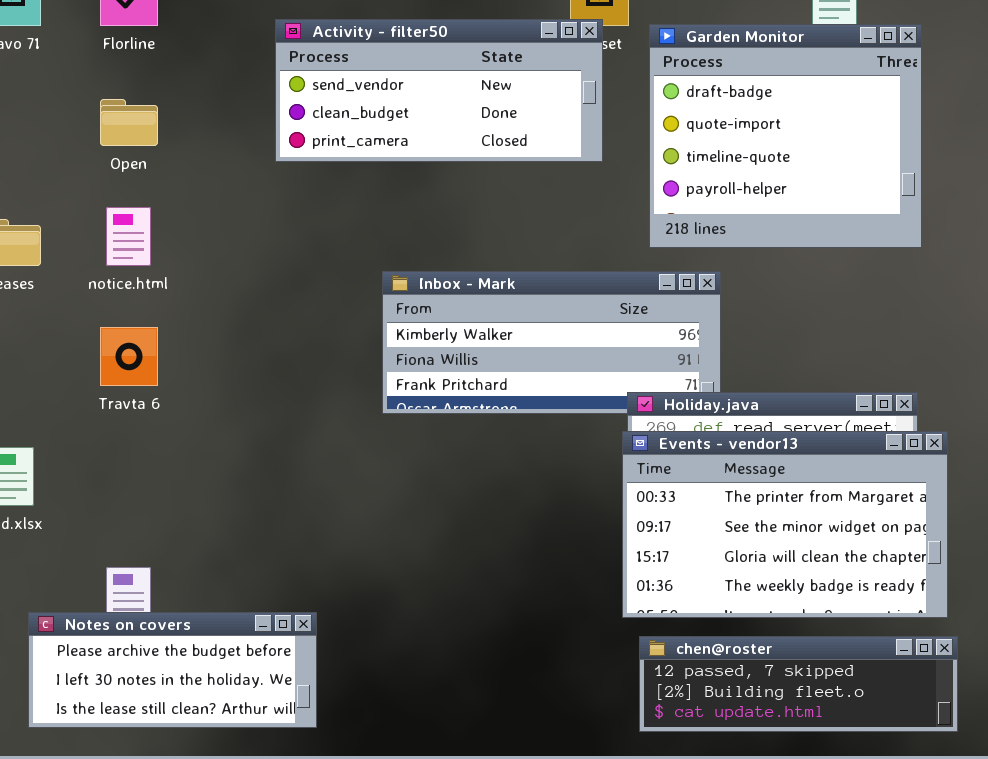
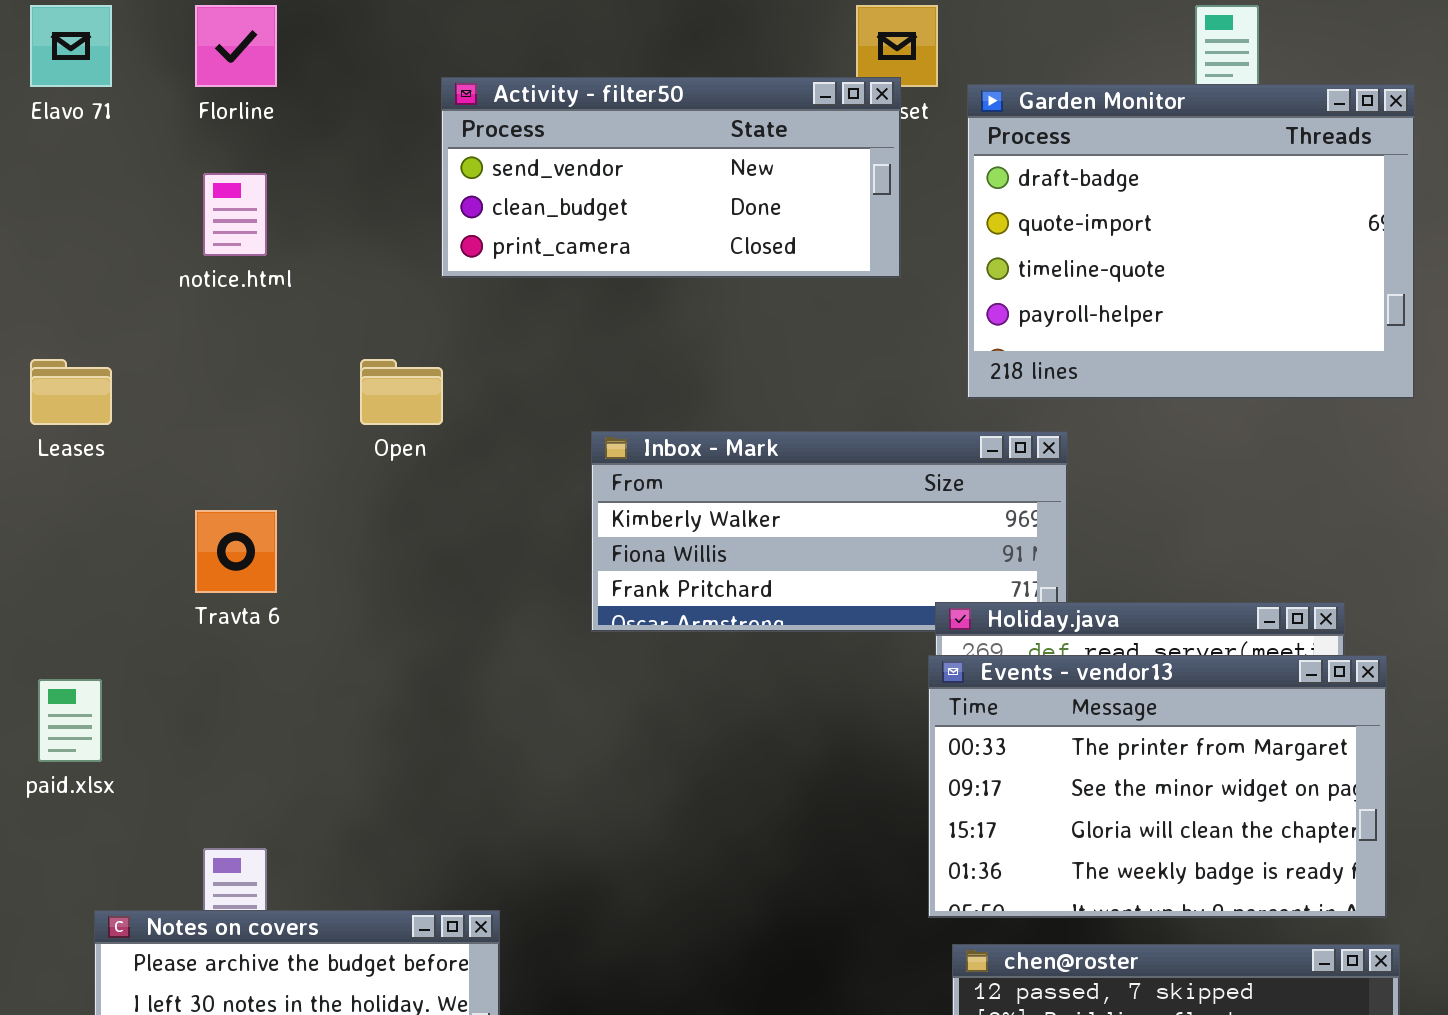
Garden Monitor: [649,24,922,248] -> [967,84,1415,399], resized
Open: [100,99,158,146] -> [360,359,443,425], moved
notice.html: [106,207,151,266] -> [203,173,267,256], moved

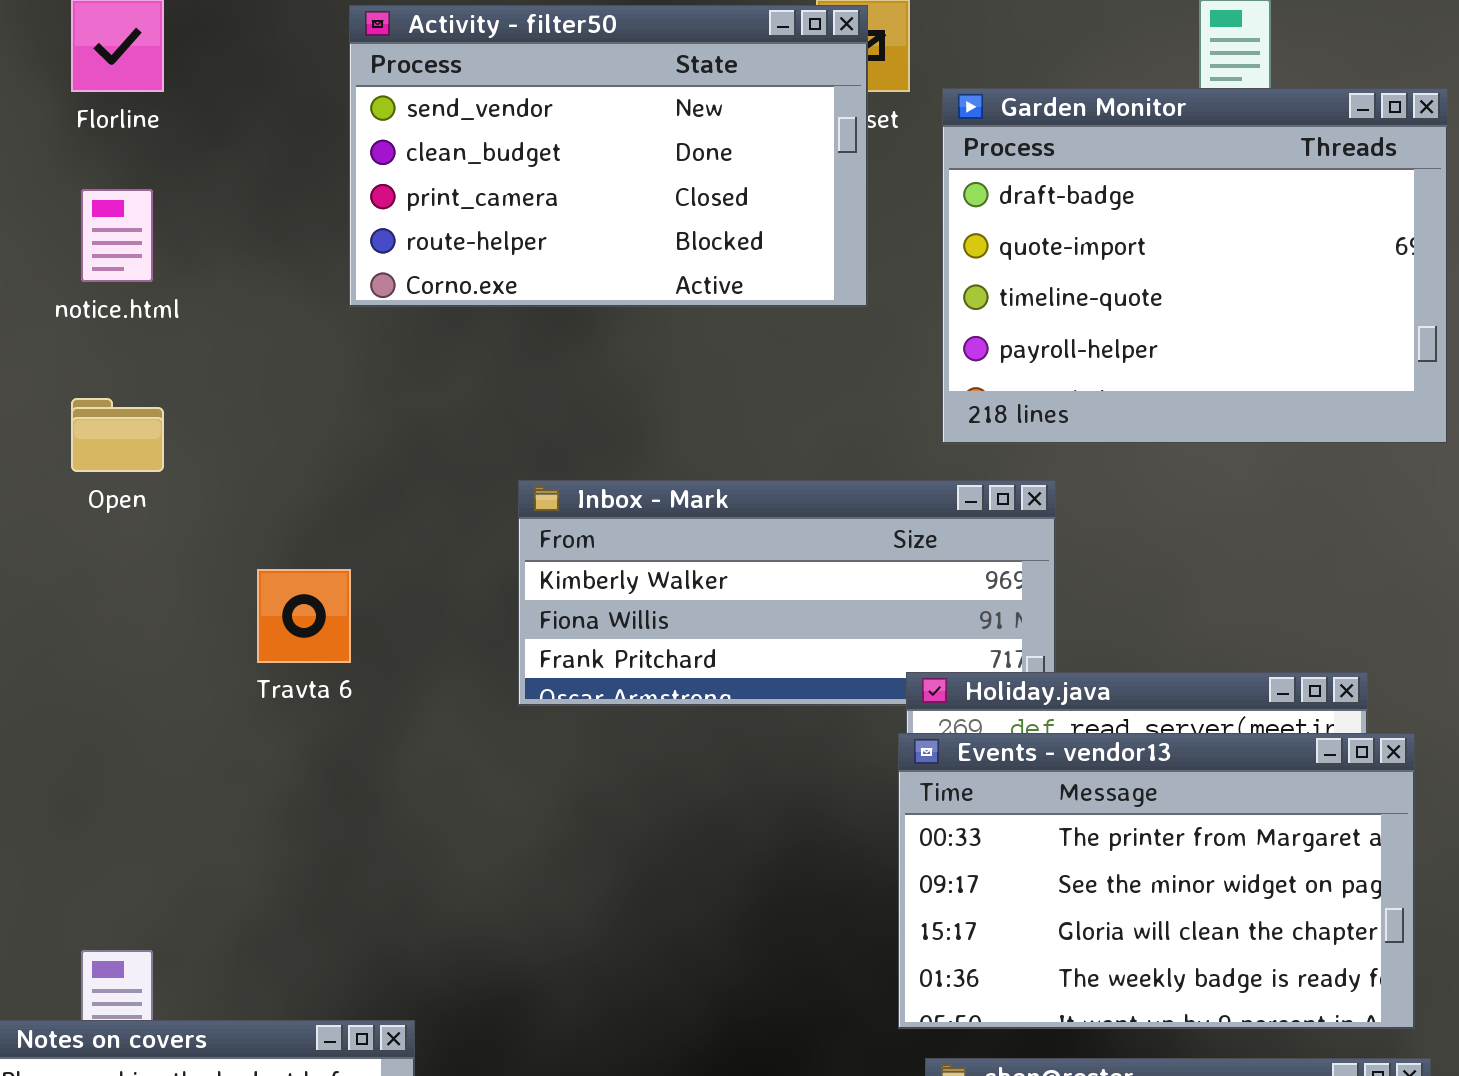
Activity - filter50: [441,77,901,278] -> [349,5,868,307], resized
Open: [360,359,443,425] -> [71,398,164,472], moved
Travta 6: [195,510,277,593] -> [257,569,351,663], moved

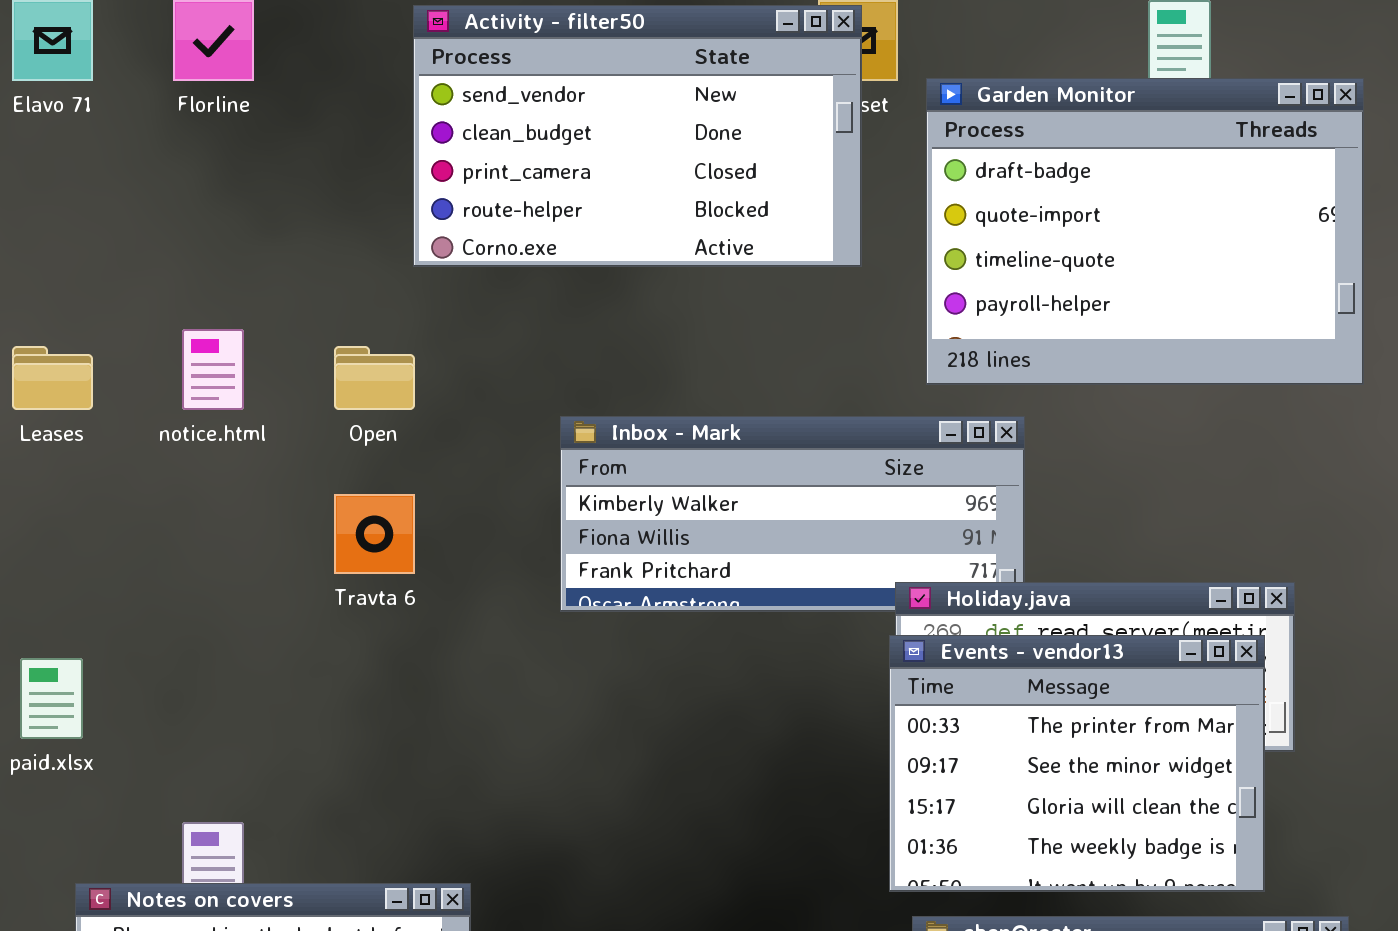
notice.html: [81,189,153,282] -> [182,329,244,410], moved
Open: [71,398,164,472] -> [334,346,415,410], moved
Events - vendor13: [898,733,1415,1029] -> [889,635,1265,892], resized

